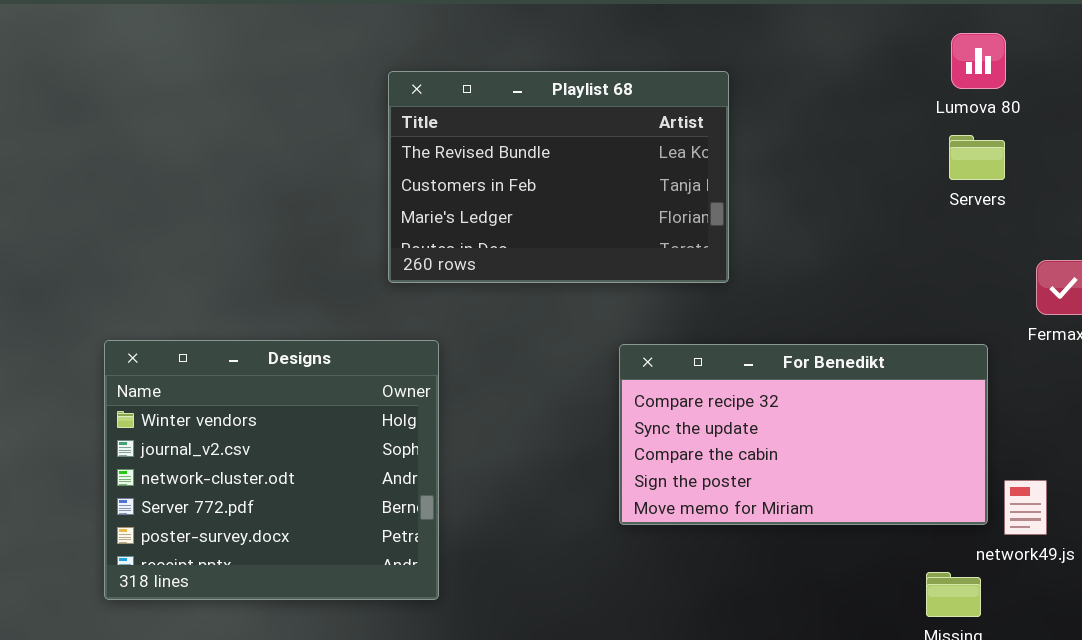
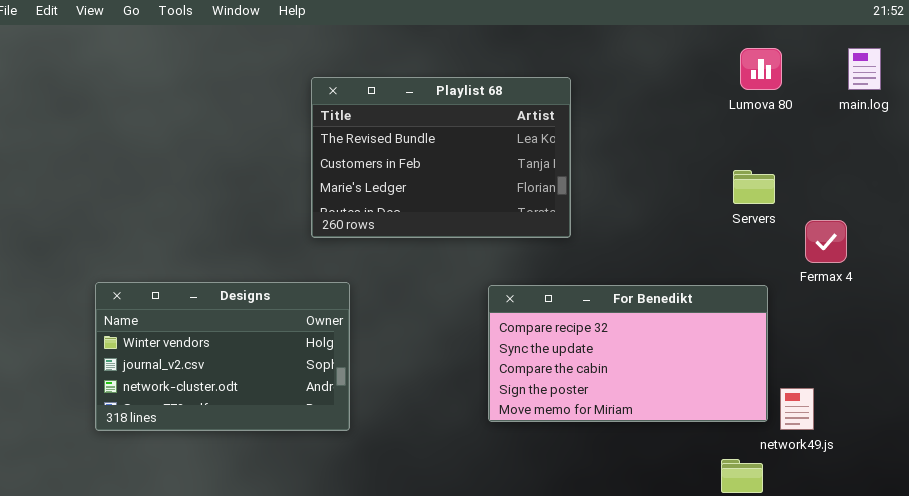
Servers: [949,135,1005,180] -> [733,170,775,204], moved
Designs: [104,340,439,600] -> [95,282,350,431], resized

